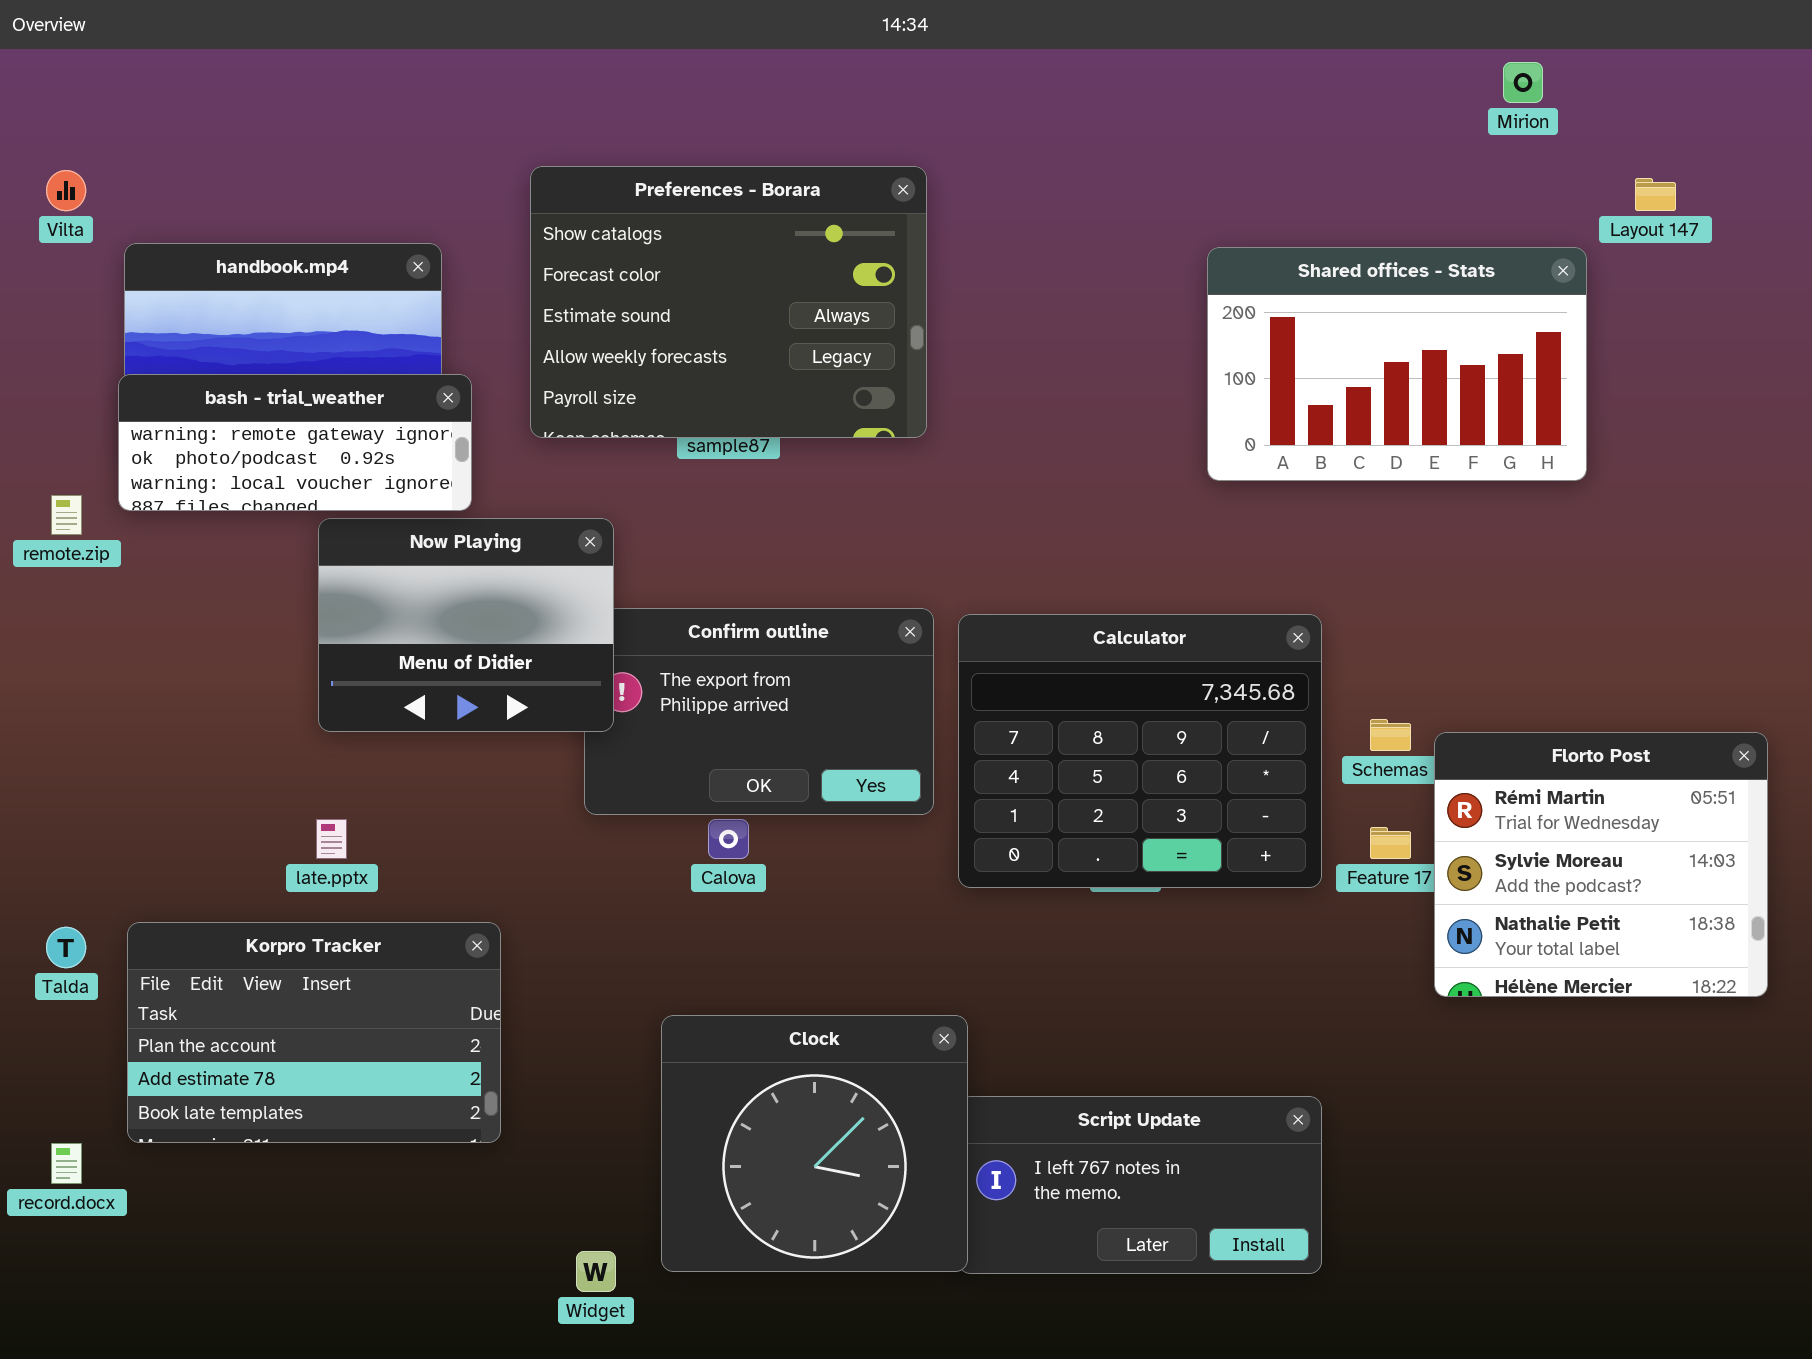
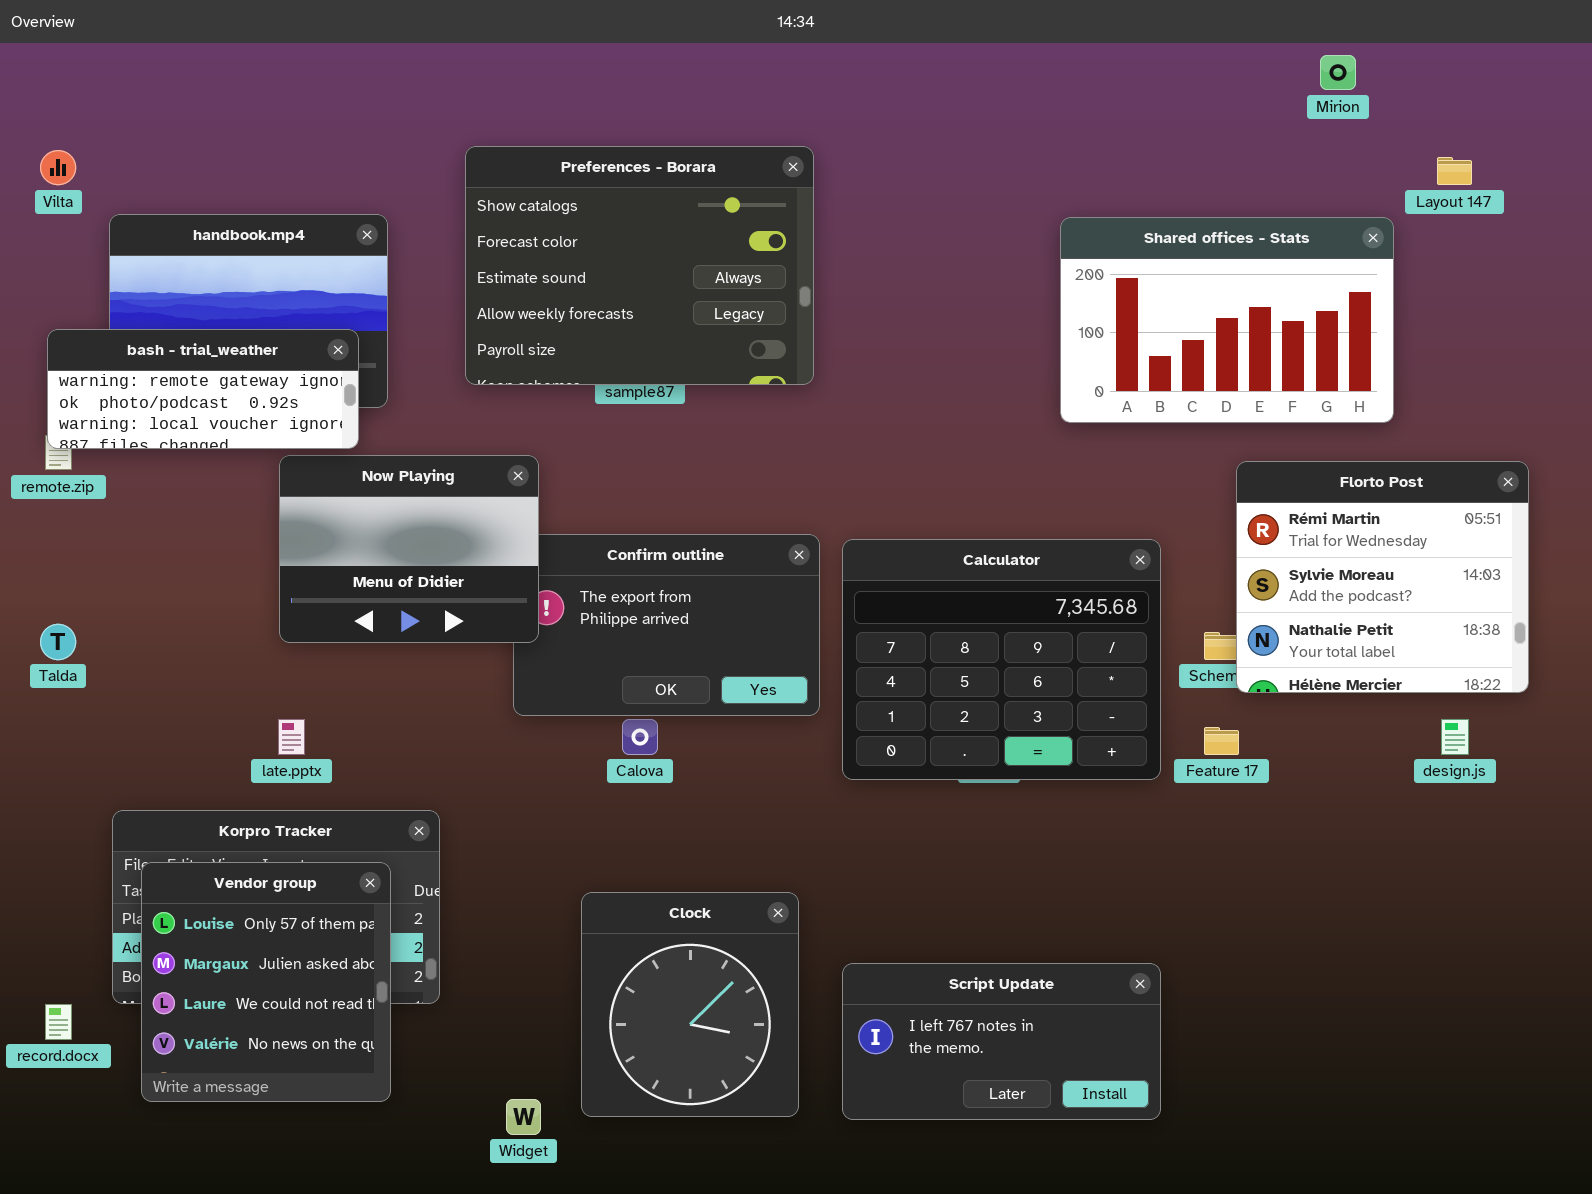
bash - trial_weather: [118,374,472,511] -> [47,329,359,449], moved
Florto Post: [1434,732,1768,997] -> [1236,461,1529,693], moved
Talda: [46,927,86,968] -> [40,624,76,660], moved
Vendor group: none -> [141,862,391,1102], opened
Clock: [661,1015,968,1272] -> [581,892,799,1117], resized

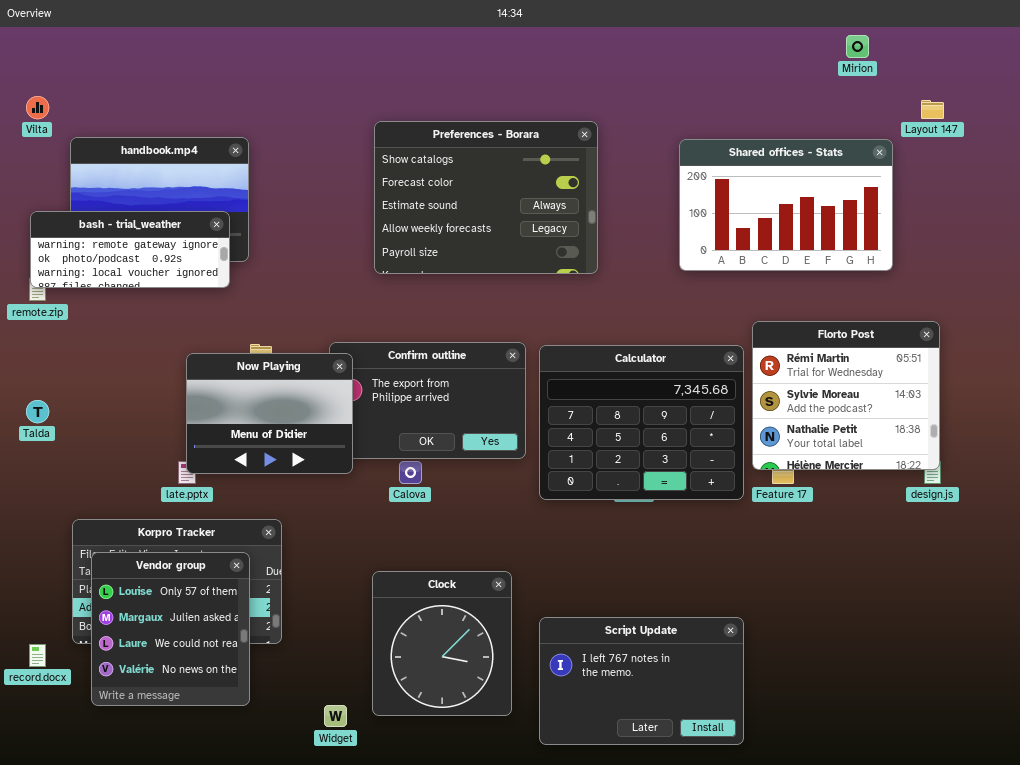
Preferences - Borara: [465,146,814,385] -> [374,121,598,274], moved
Now Playing: [279,455,539,643] -> [186,353,353,474], moved
Florto Post: [1236,461,1529,693] -> [752,321,940,470], moved
Script Update: [842,963,1161,1120] -> [539,617,744,745], resized

